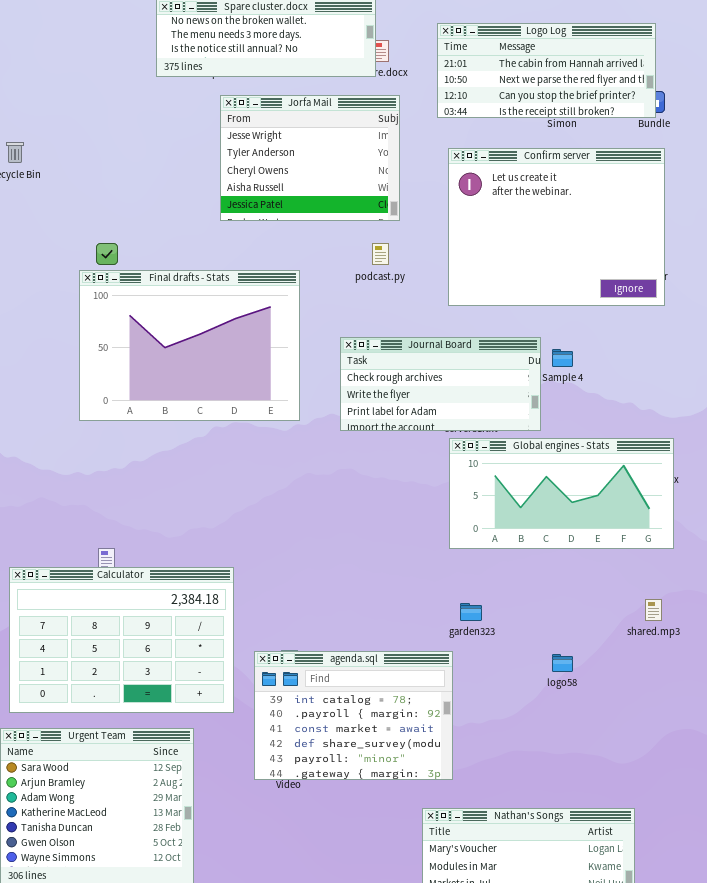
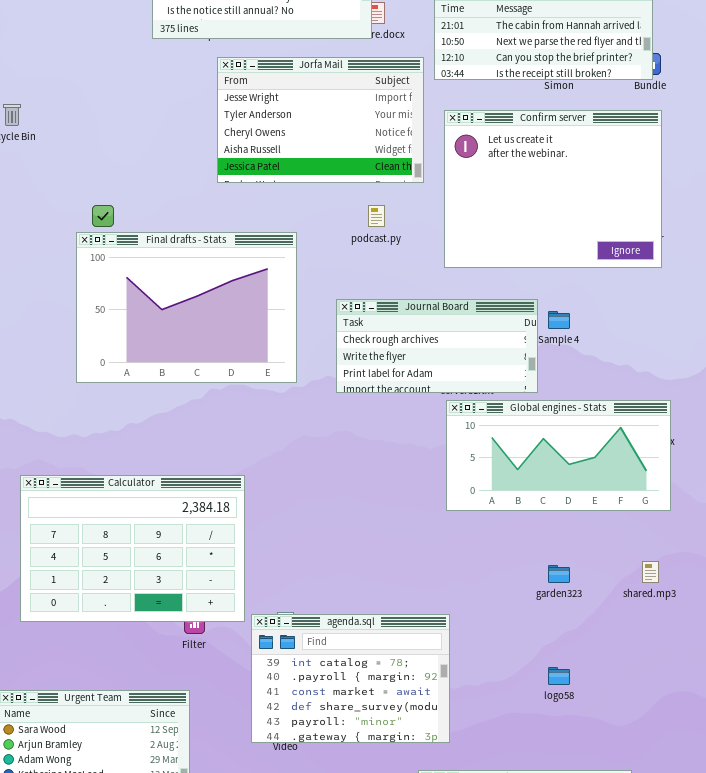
Jorfa Mail: [220,95,400,221] -> [217,57,424,183], resized
Calculator: [9,567,234,713] -> [20,475,245,622], moved
garden323: [460,603,482,621] -> [548,565,570,583], moved
logo58: [552,654,573,672] -> [548,667,570,685], moved

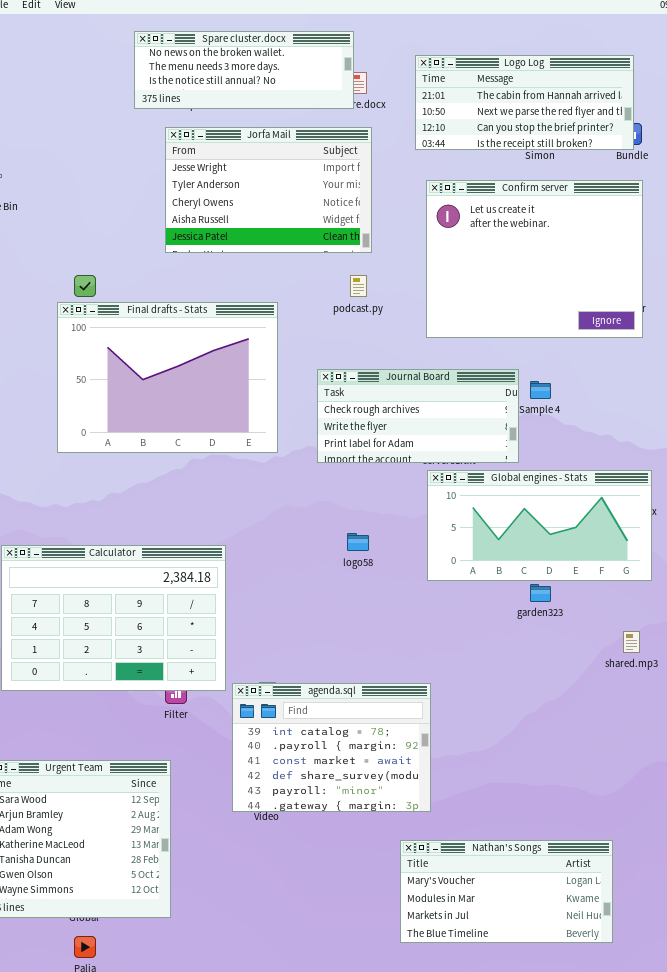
Jorfa Mail: [217,57,424,183] -> [165,127,372,253], moved
garden323: [548,565,570,583] -> [530,584,551,602], moved
logo58: [548,667,570,685] -> [347,533,369,551], moved

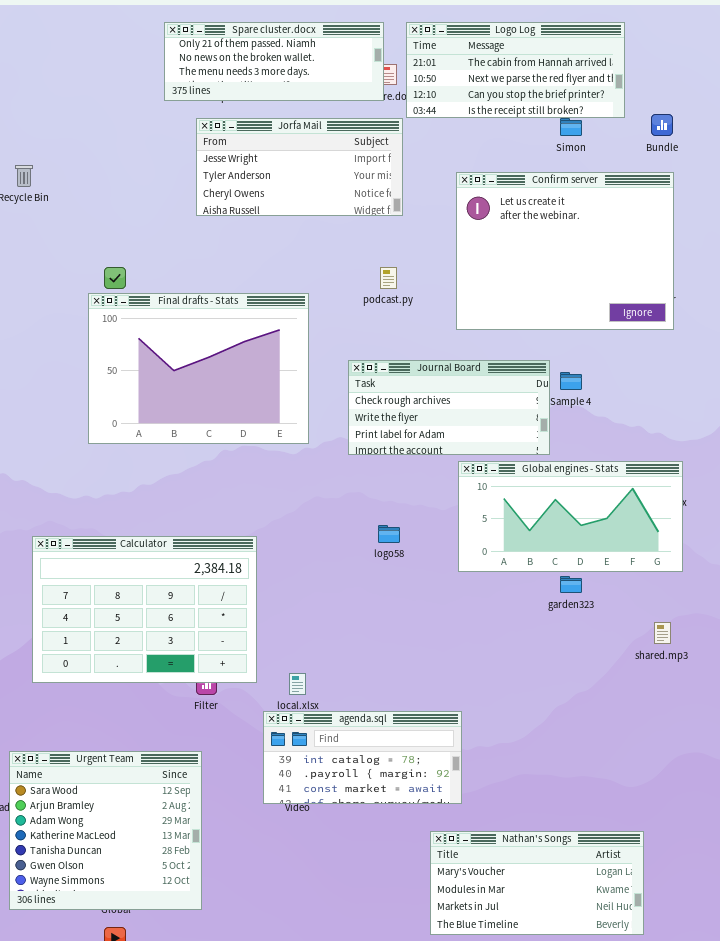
Spare cluster.docx: [134,31,354,109] -> [164,22,384,101], scrolled up 1 row
Logo Log: [415,55,634,150] -> [406,22,625,118], moved
Jorfa Mail: [165,127,372,253] -> [196,118,403,216], resized
agenda.sql: [232,683,431,812] -> [263,711,462,804], resized

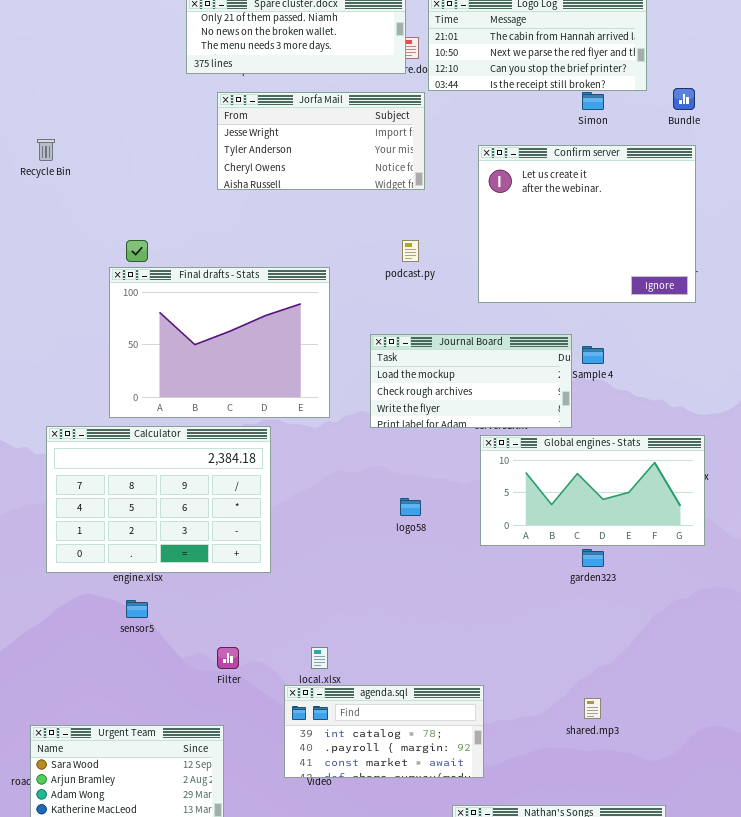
Journal Board: [348,360,550,455] -> [370,334,572,428], scrolled up 1 row
Calculator: [32,536,257,683] -> [46,426,271,573], moved
shared.mp3: [654,622,671,644] -> [584,698,601,719], moved

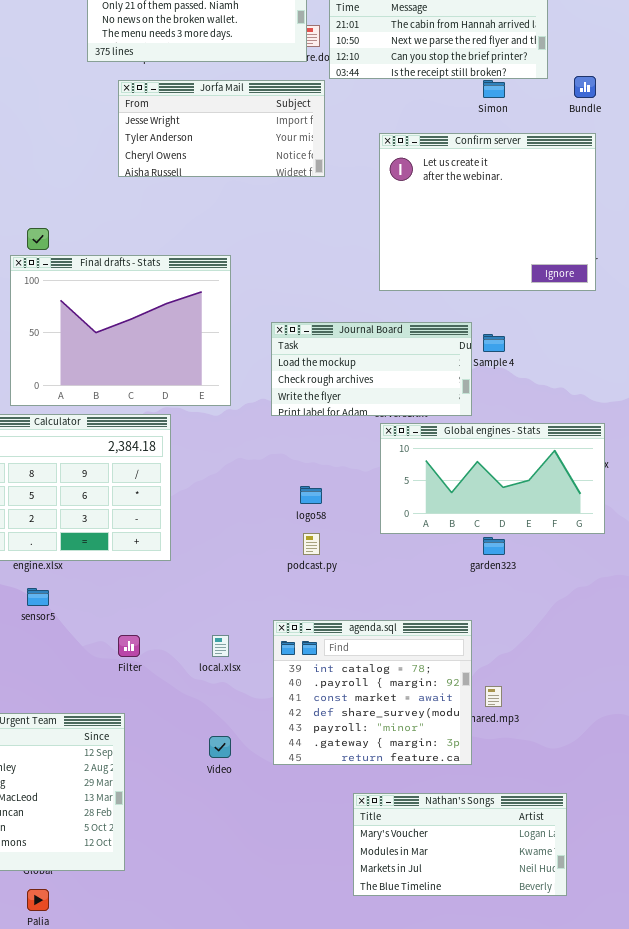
podcast.py: [402,240,419,262] -> [303,533,320,555], moved
agenda.sql: [284,685,484,778] -> [273,620,472,765], moved, resized

